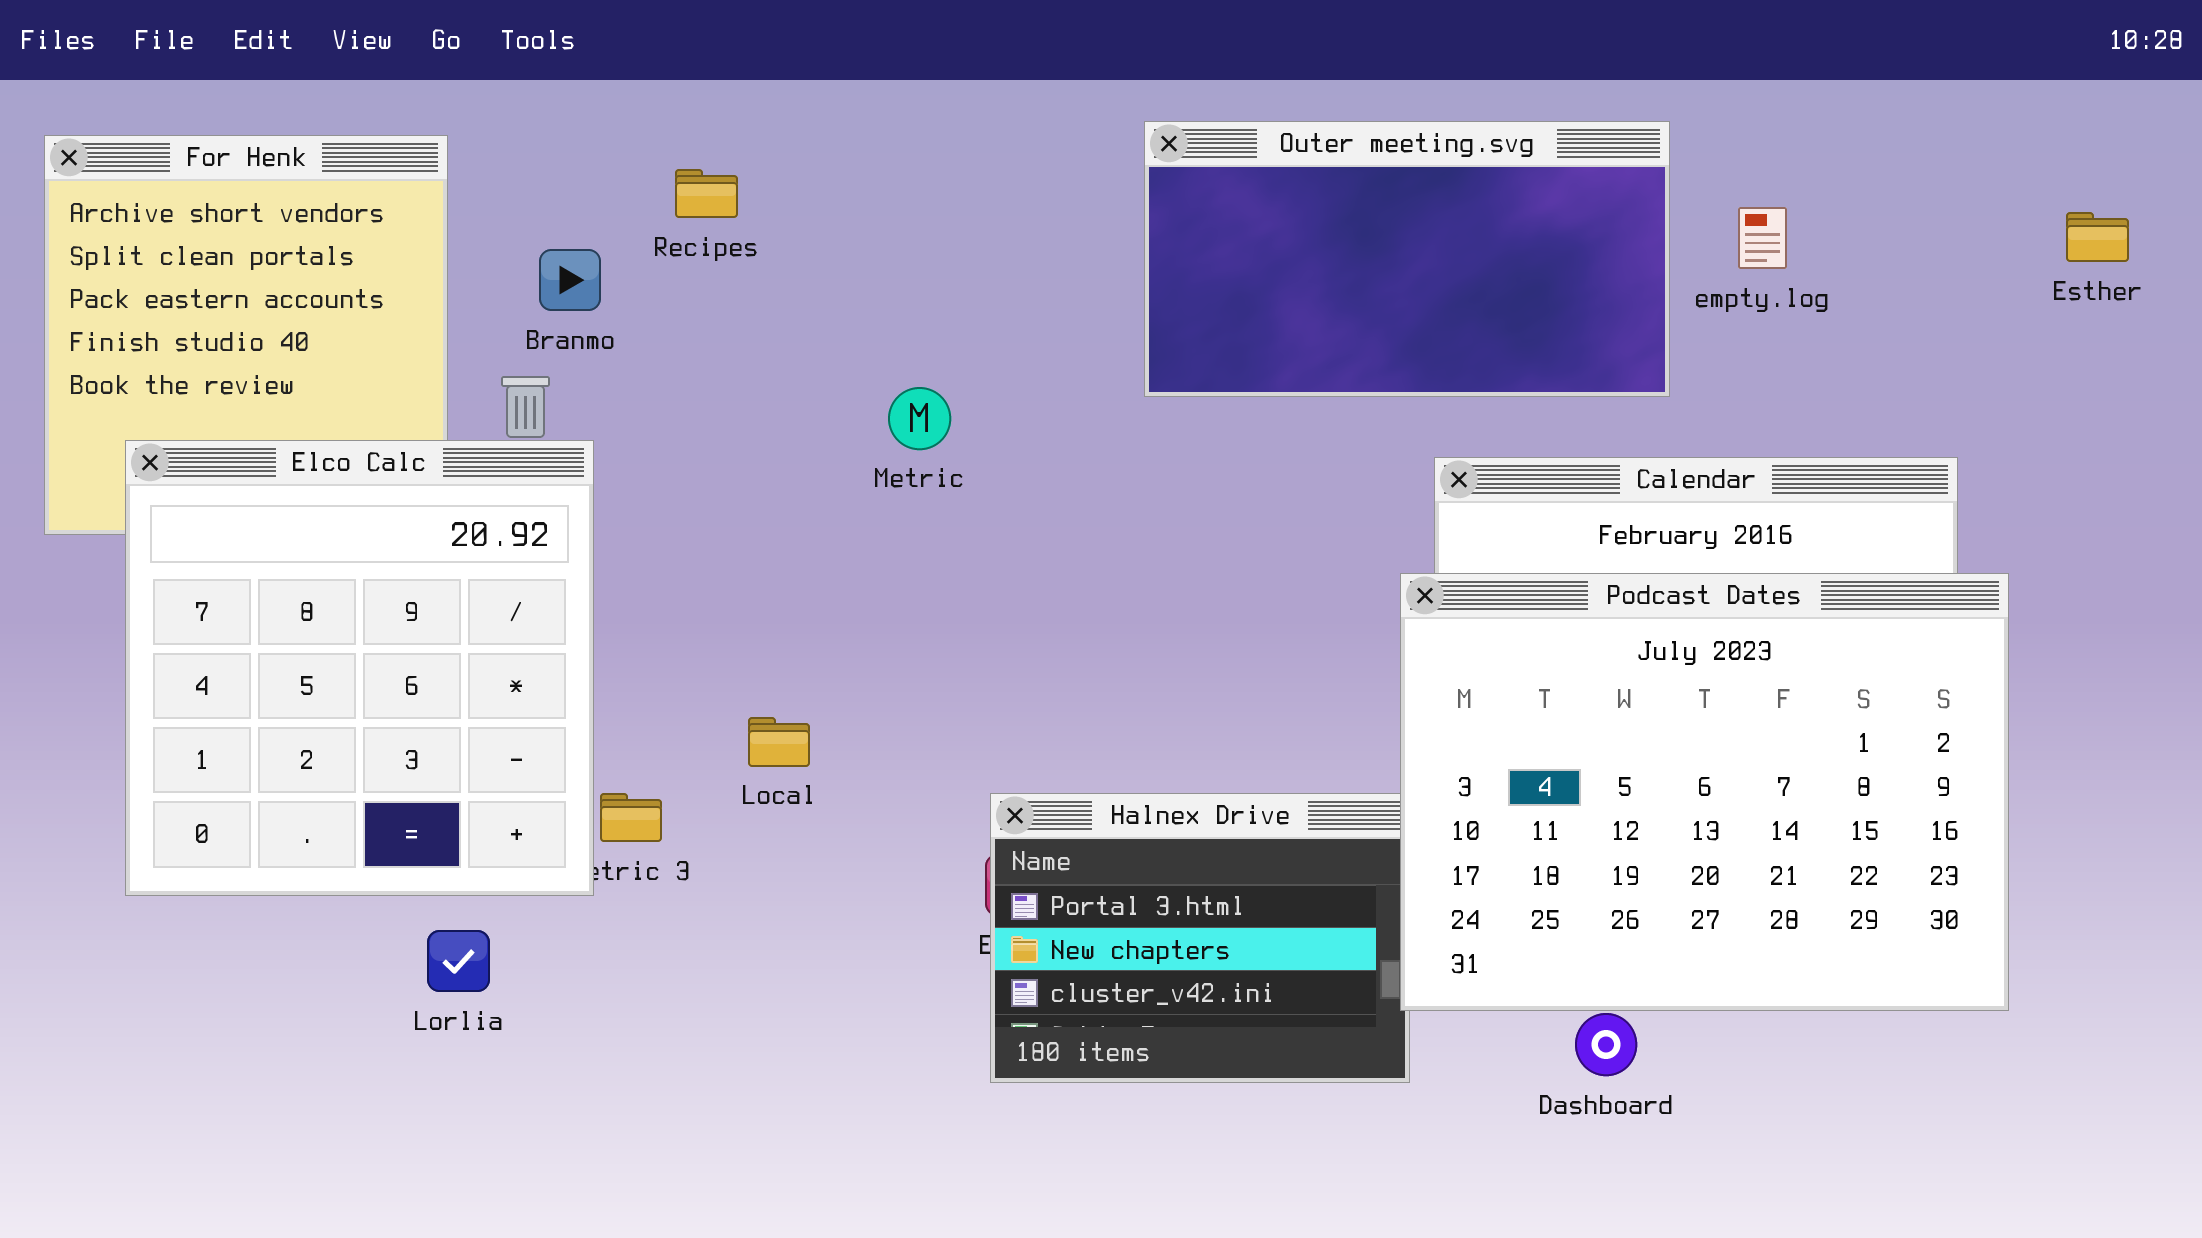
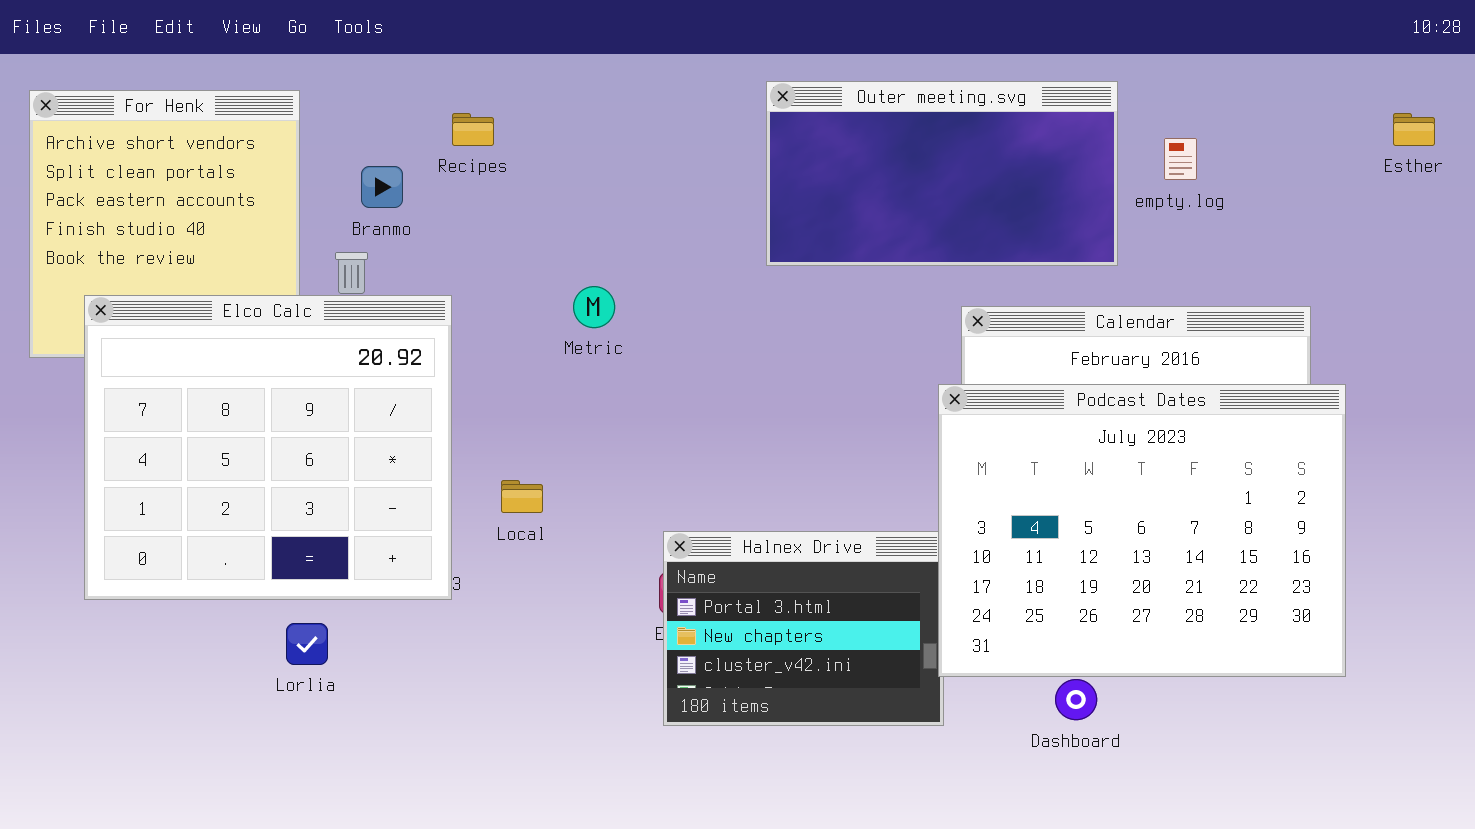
Esther: [2066,212,2129,262] -> [1393,113,1435,146], moved
Metric: [888,387,951,450] -> [573,286,615,328], moved
Elco Calc: [125,440,594,896] -> [84,295,452,600], resized

